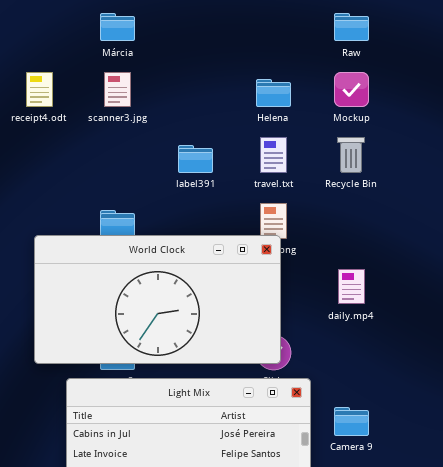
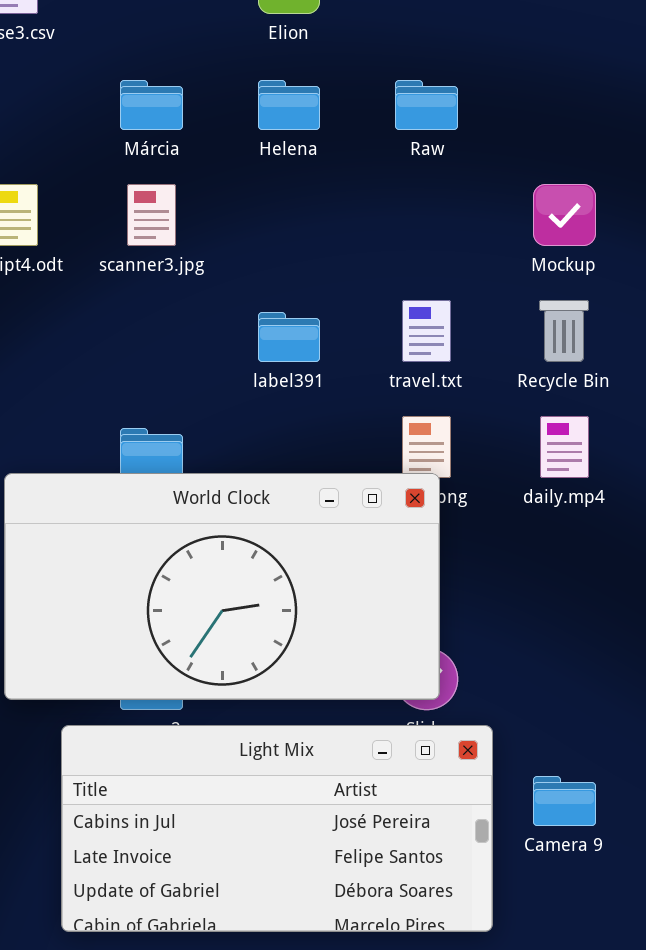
Raw: [334,13,369,41] -> [395,80,458,130], moved
Helena: [256,79,291,107] -> [258,80,320,130], moved
daily.mp4: [338,269,365,304] -> [540,416,589,478], moved

